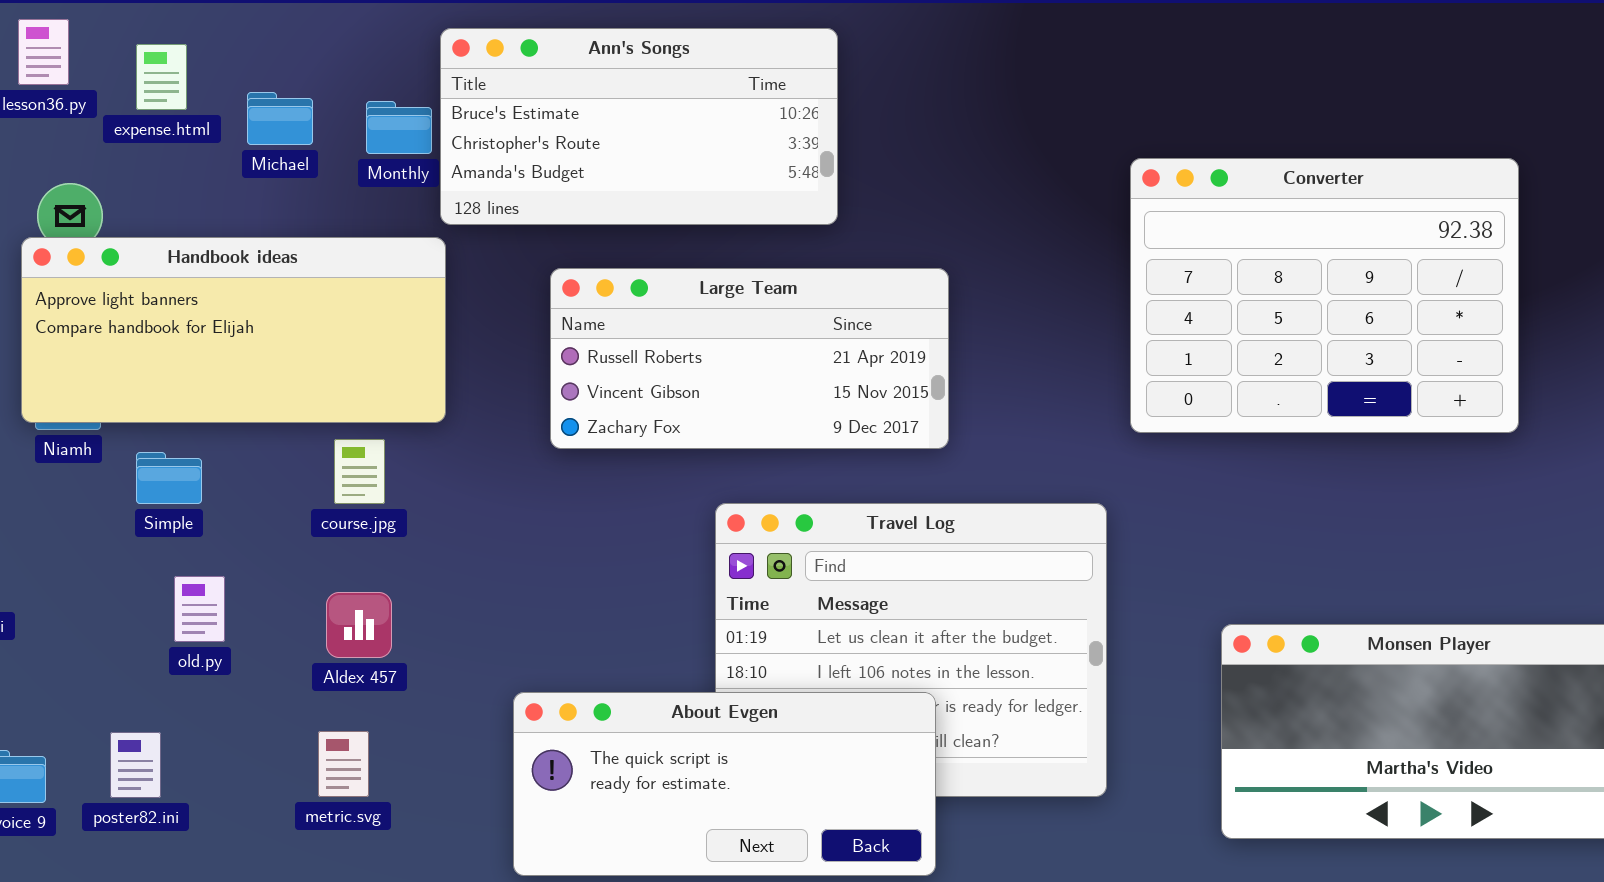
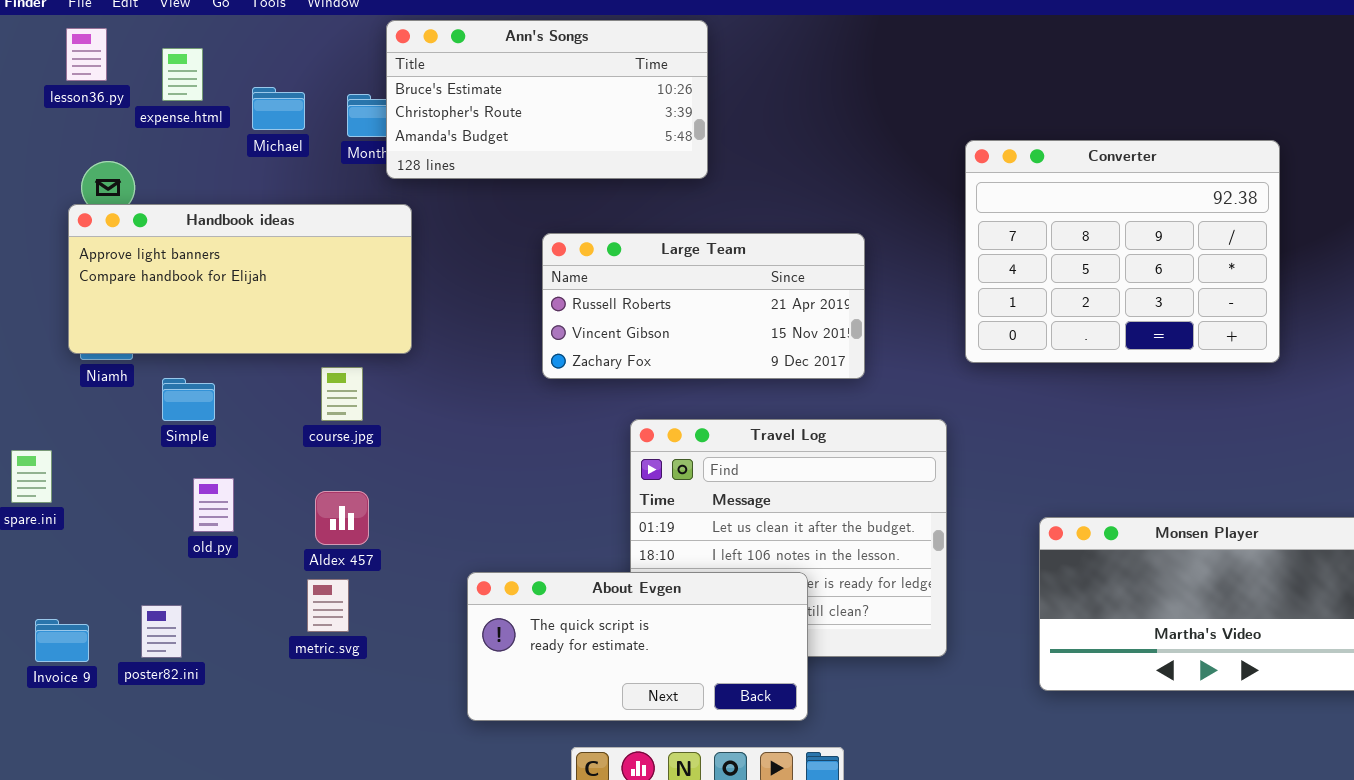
Ann's Songs: [440,28,838,225] -> [386,20,708,179], moved
Large Team: [550,268,949,449] -> [542,233,865,379], moved
metric.svg: [318,731,369,797] -> [307,579,349,632], moved

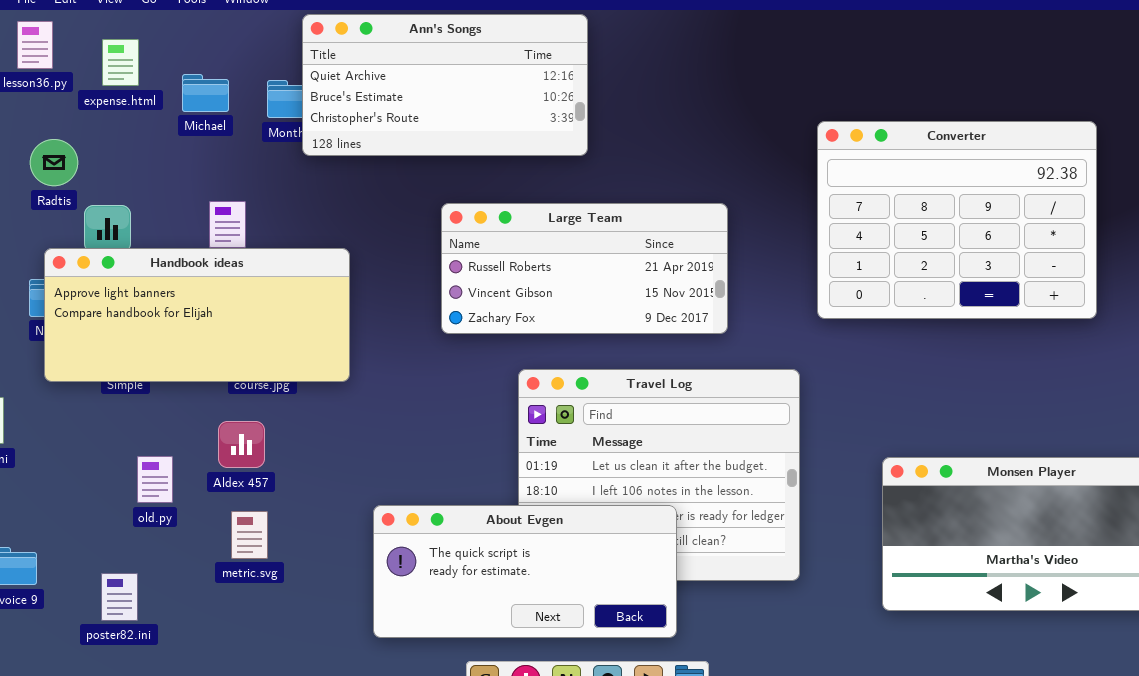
Ann's Songs: [386,20,708,179] -> [302,14,588,156], scrolled up 1 row
Handbook ideas: [68,204,412,354] -> [44,248,350,382], moved
old.py: [193,478,234,532] -> [137,456,173,503], moved
Aldex 457: [315,491,369,545] -> [218,421,265,468], moved
poster82.ini: [141,605,182,658] -> [101,573,138,621], moved

